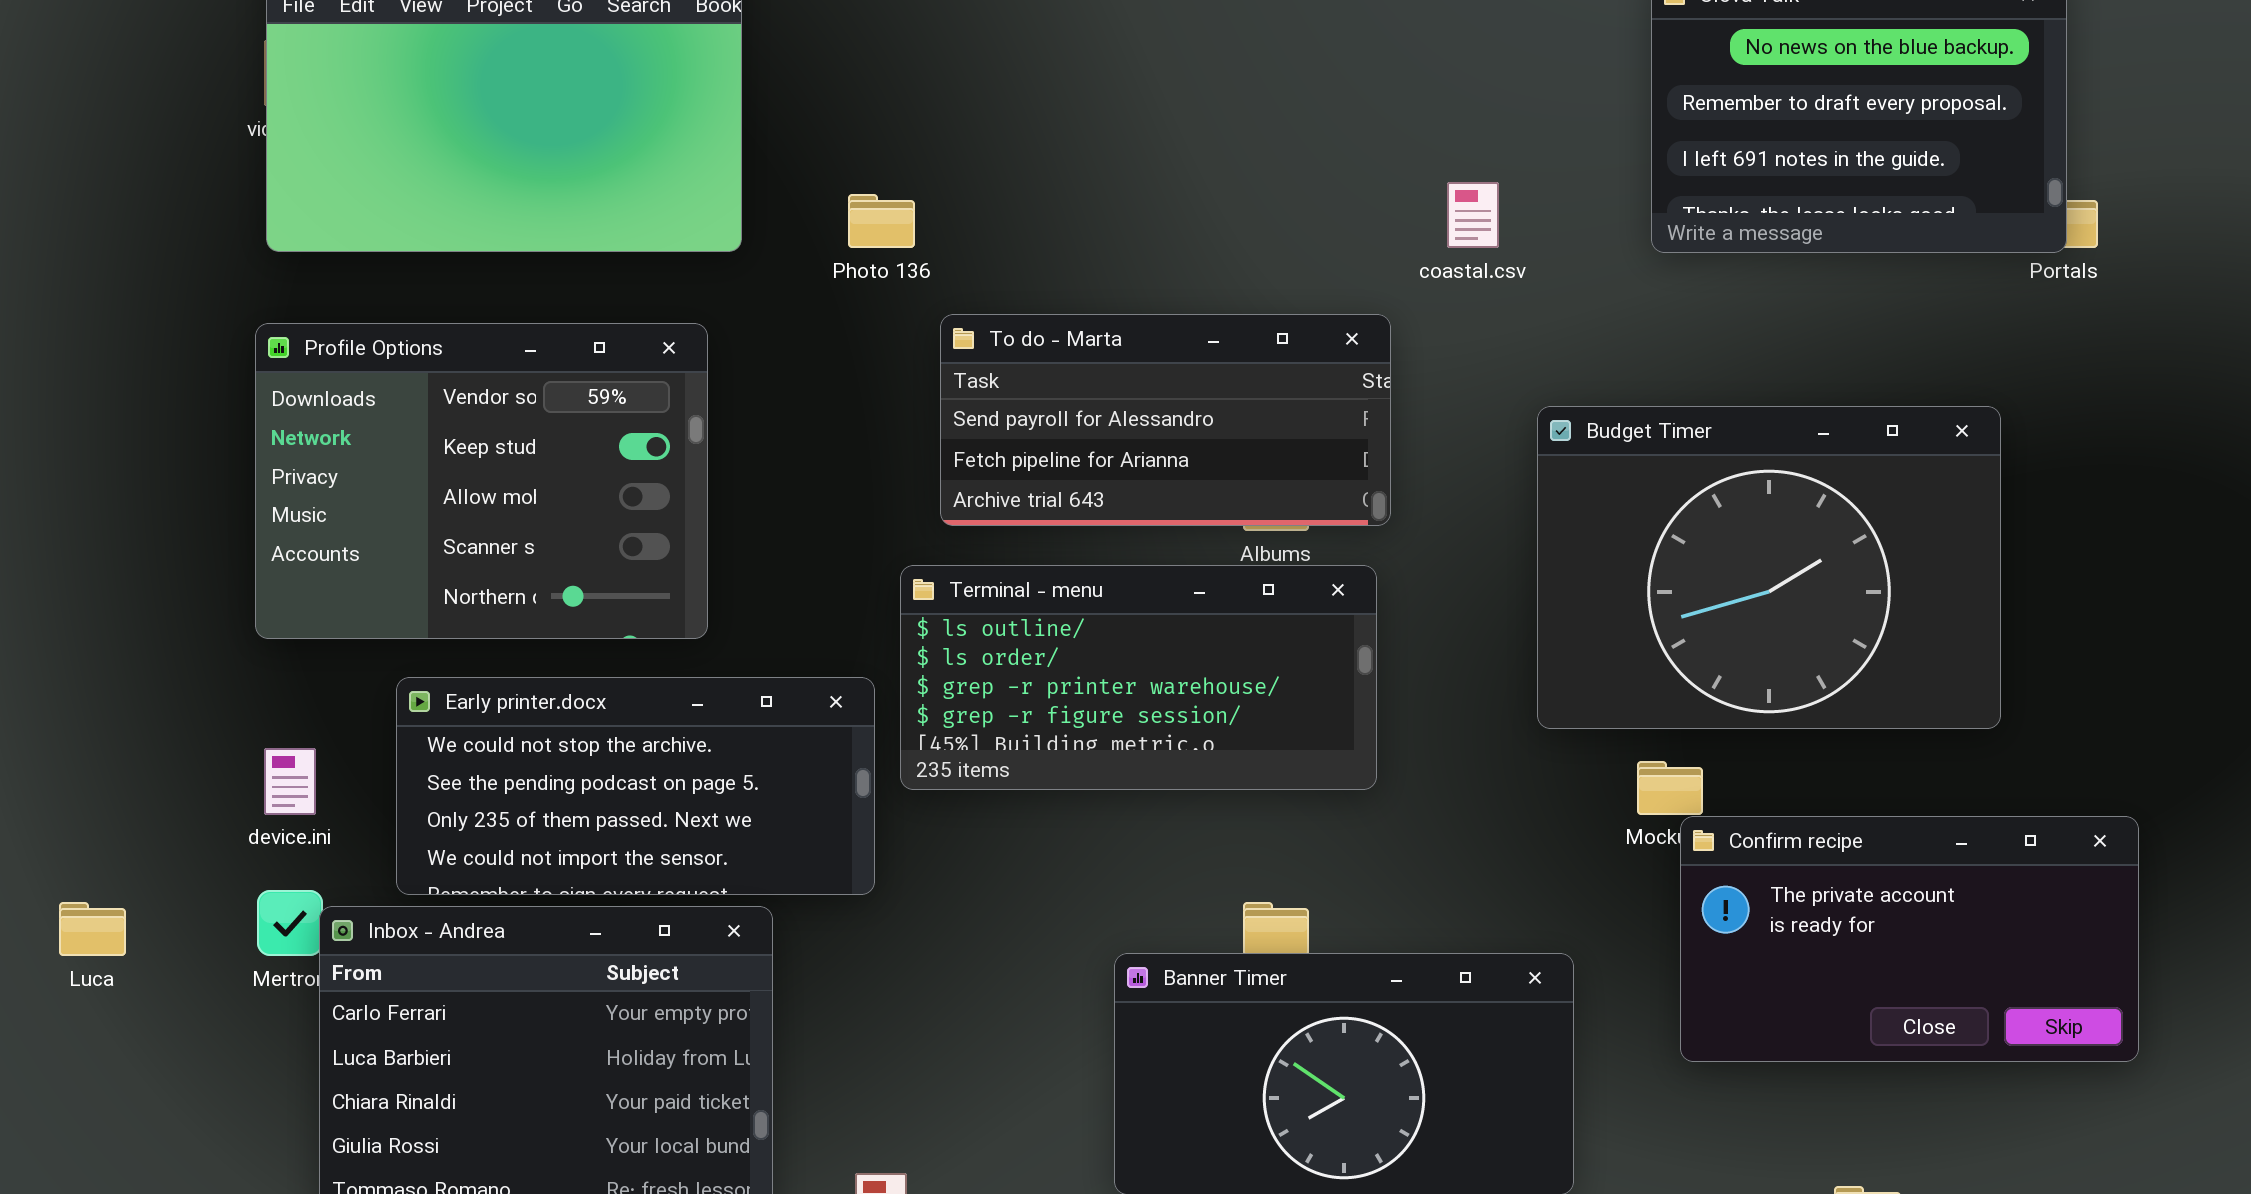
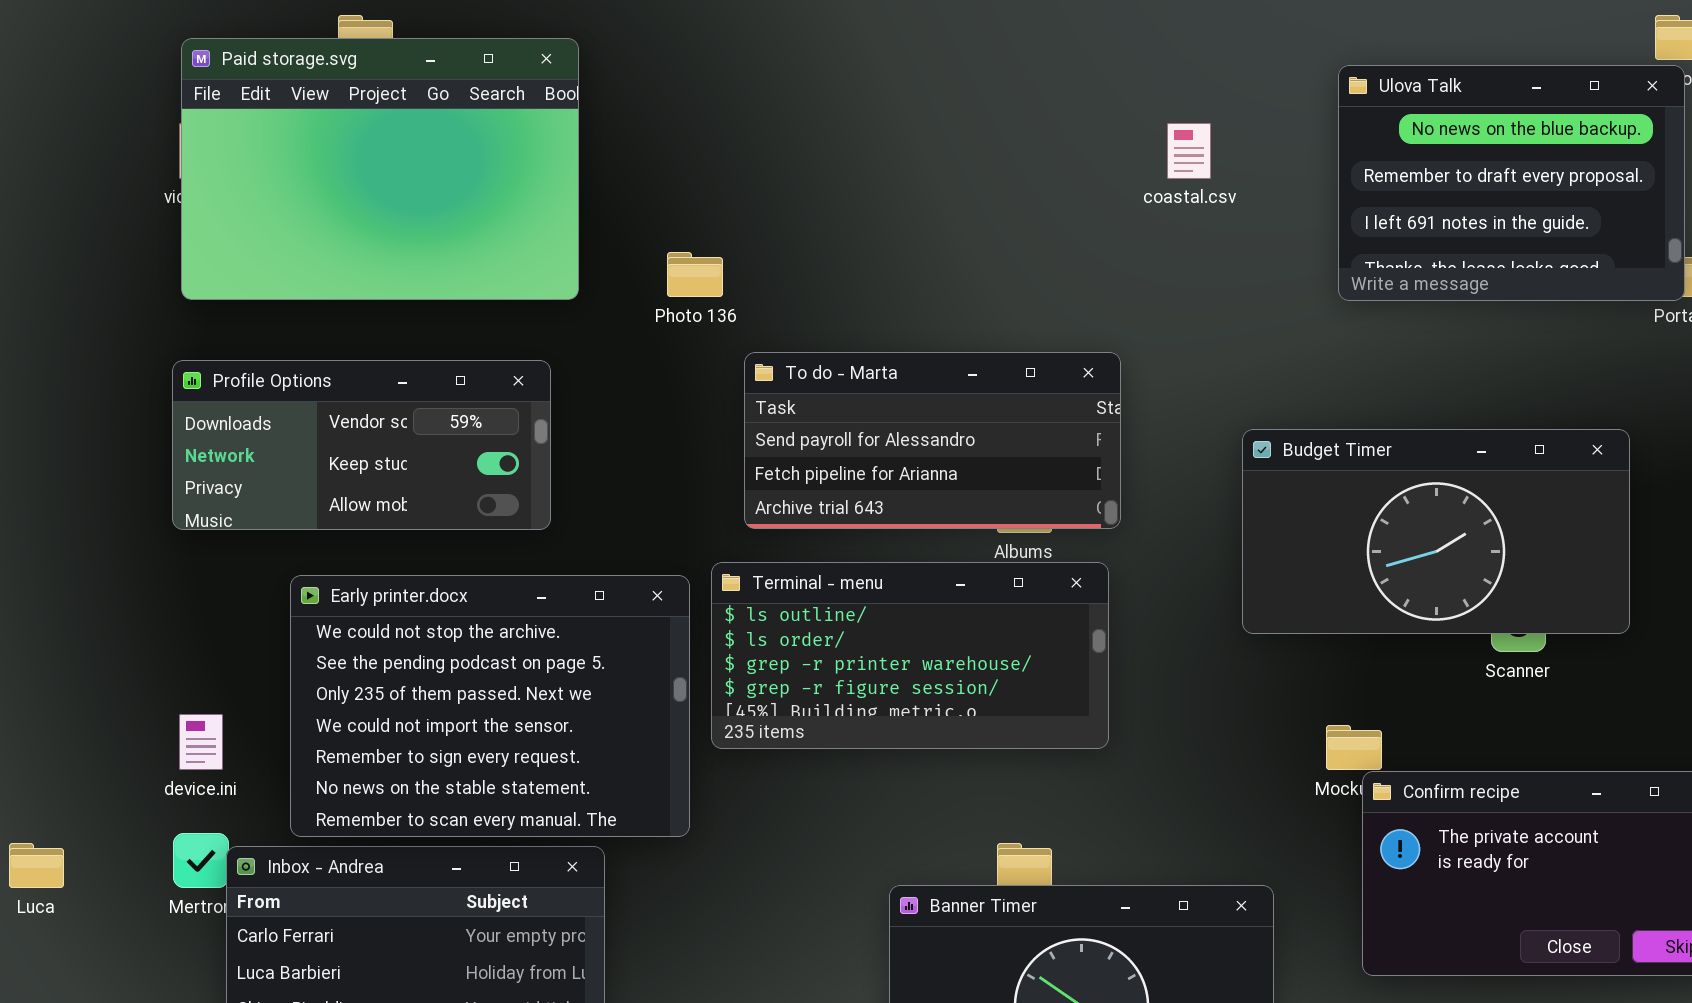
coastal.csv: [1447,182,1499,248] -> [1167,123,1211,179], moved
Profile Options: [255,323,708,639] -> [172,360,551,530], resized
Budget Timer: [1537,406,2001,729] -> [1242,429,1630,634], resized
Early printer.docx: [396,677,875,895] -> [290,575,690,837], resized

